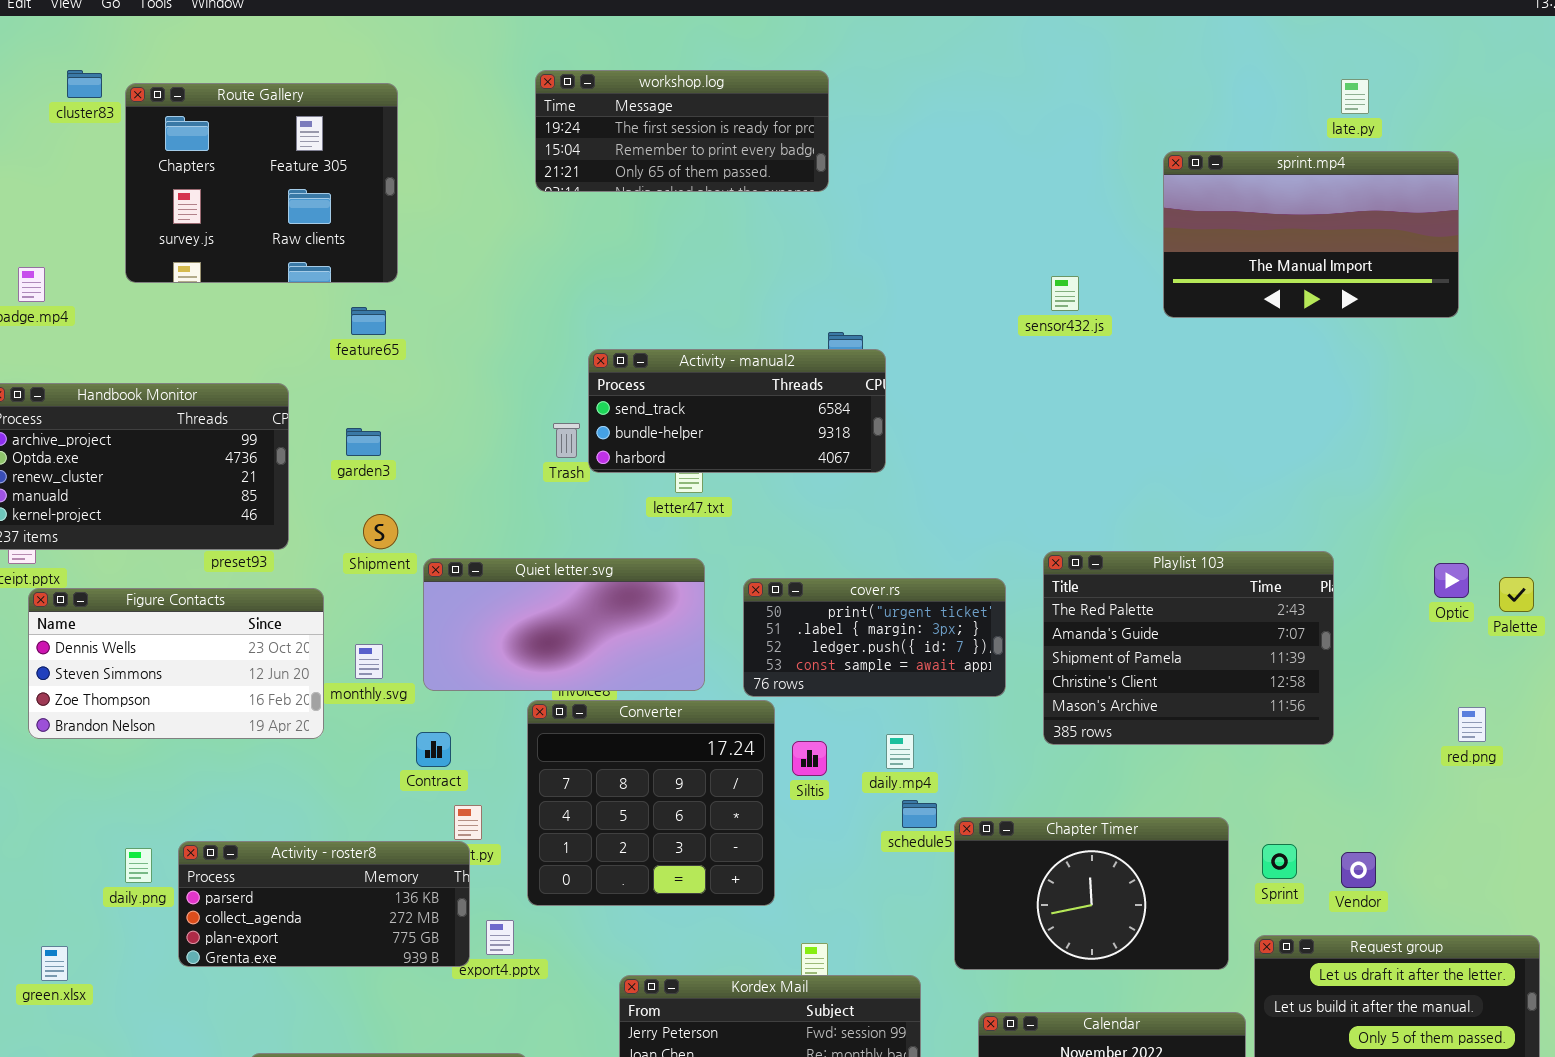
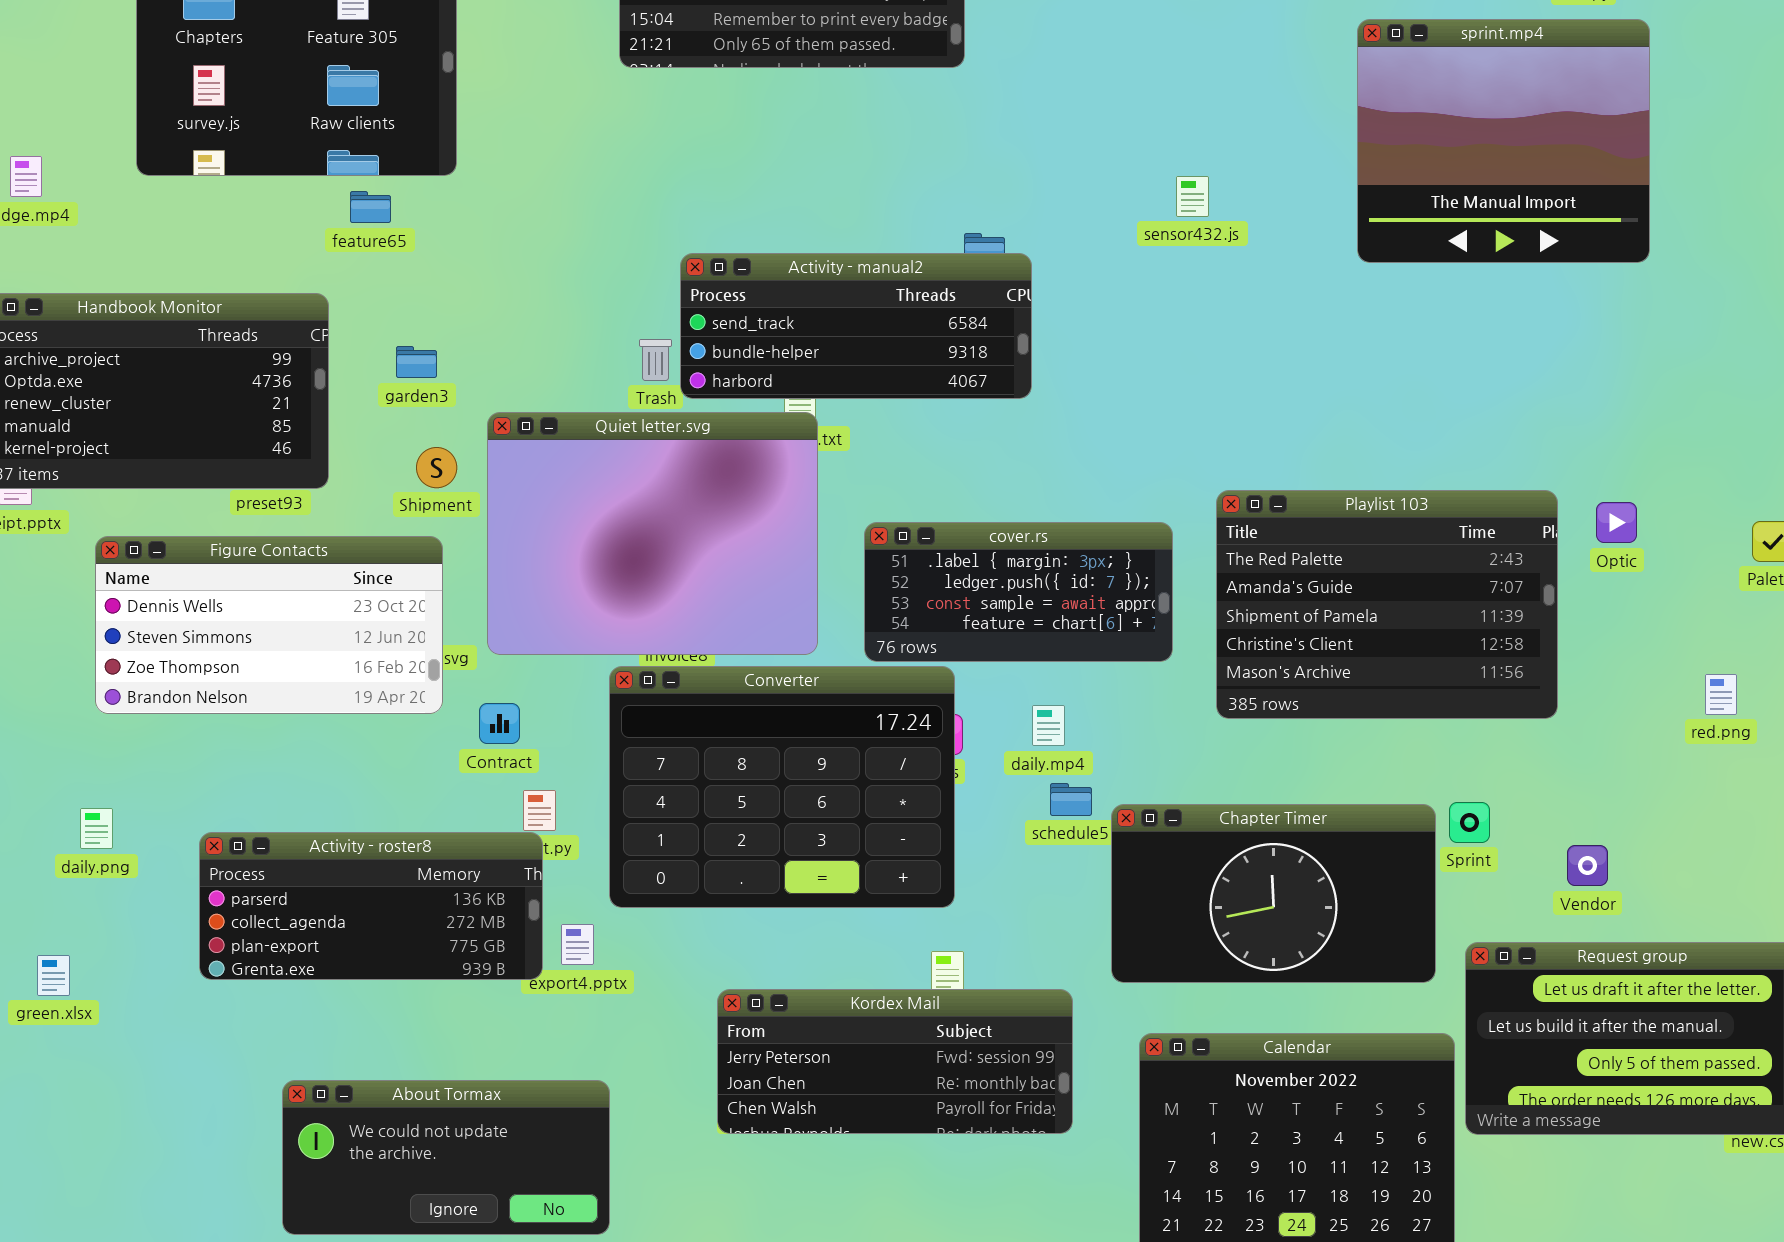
sprint.mp4: [1163,151,1459,318] -> [1357,19,1650,263], resized
sensor432.js: [1051,276,1079,311] -> [1176,176,1209,217], moved
feature65: [351,307,386,335] -> [350,191,391,223], moved
Quiet letter.svg: [423,558,705,691] -> [487,412,818,655], resized
Optic: [1434,563,1469,598] -> [1596,502,1637,543], moved
cover.rs: [743,578,1006,697] -> [864,522,1173,662], scrolled down 1 row
Figure Contacts: [28,588,324,739] -> [95,536,443,714], moved
Converter: [527,700,775,906] -> [609,666,955,908], resized
Sprint: [1262,844,1297,879] -> [1449,802,1490,843], moved
daily.png: [125,848,152,883] -> [80,808,113,849], moved

